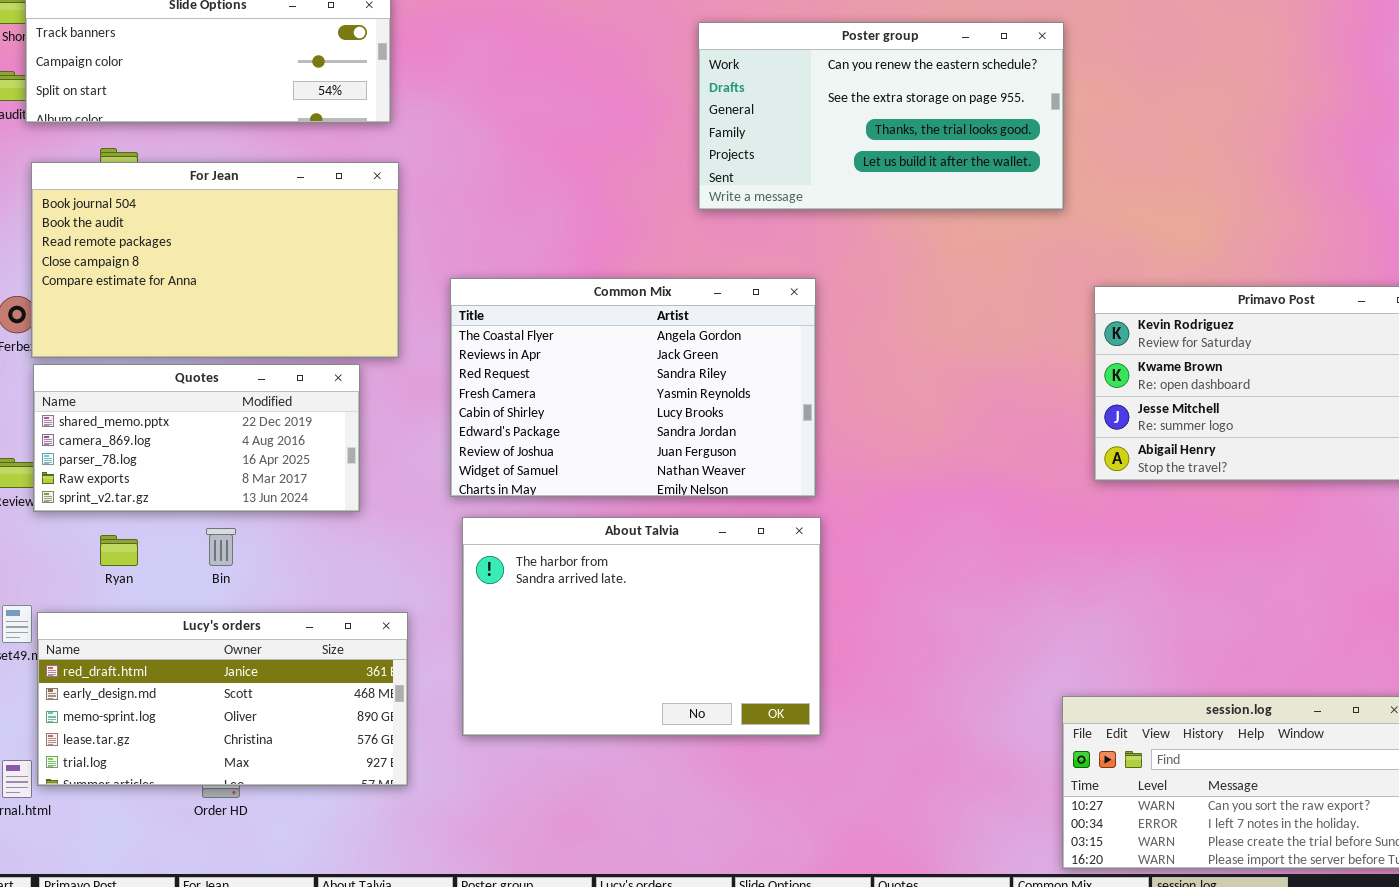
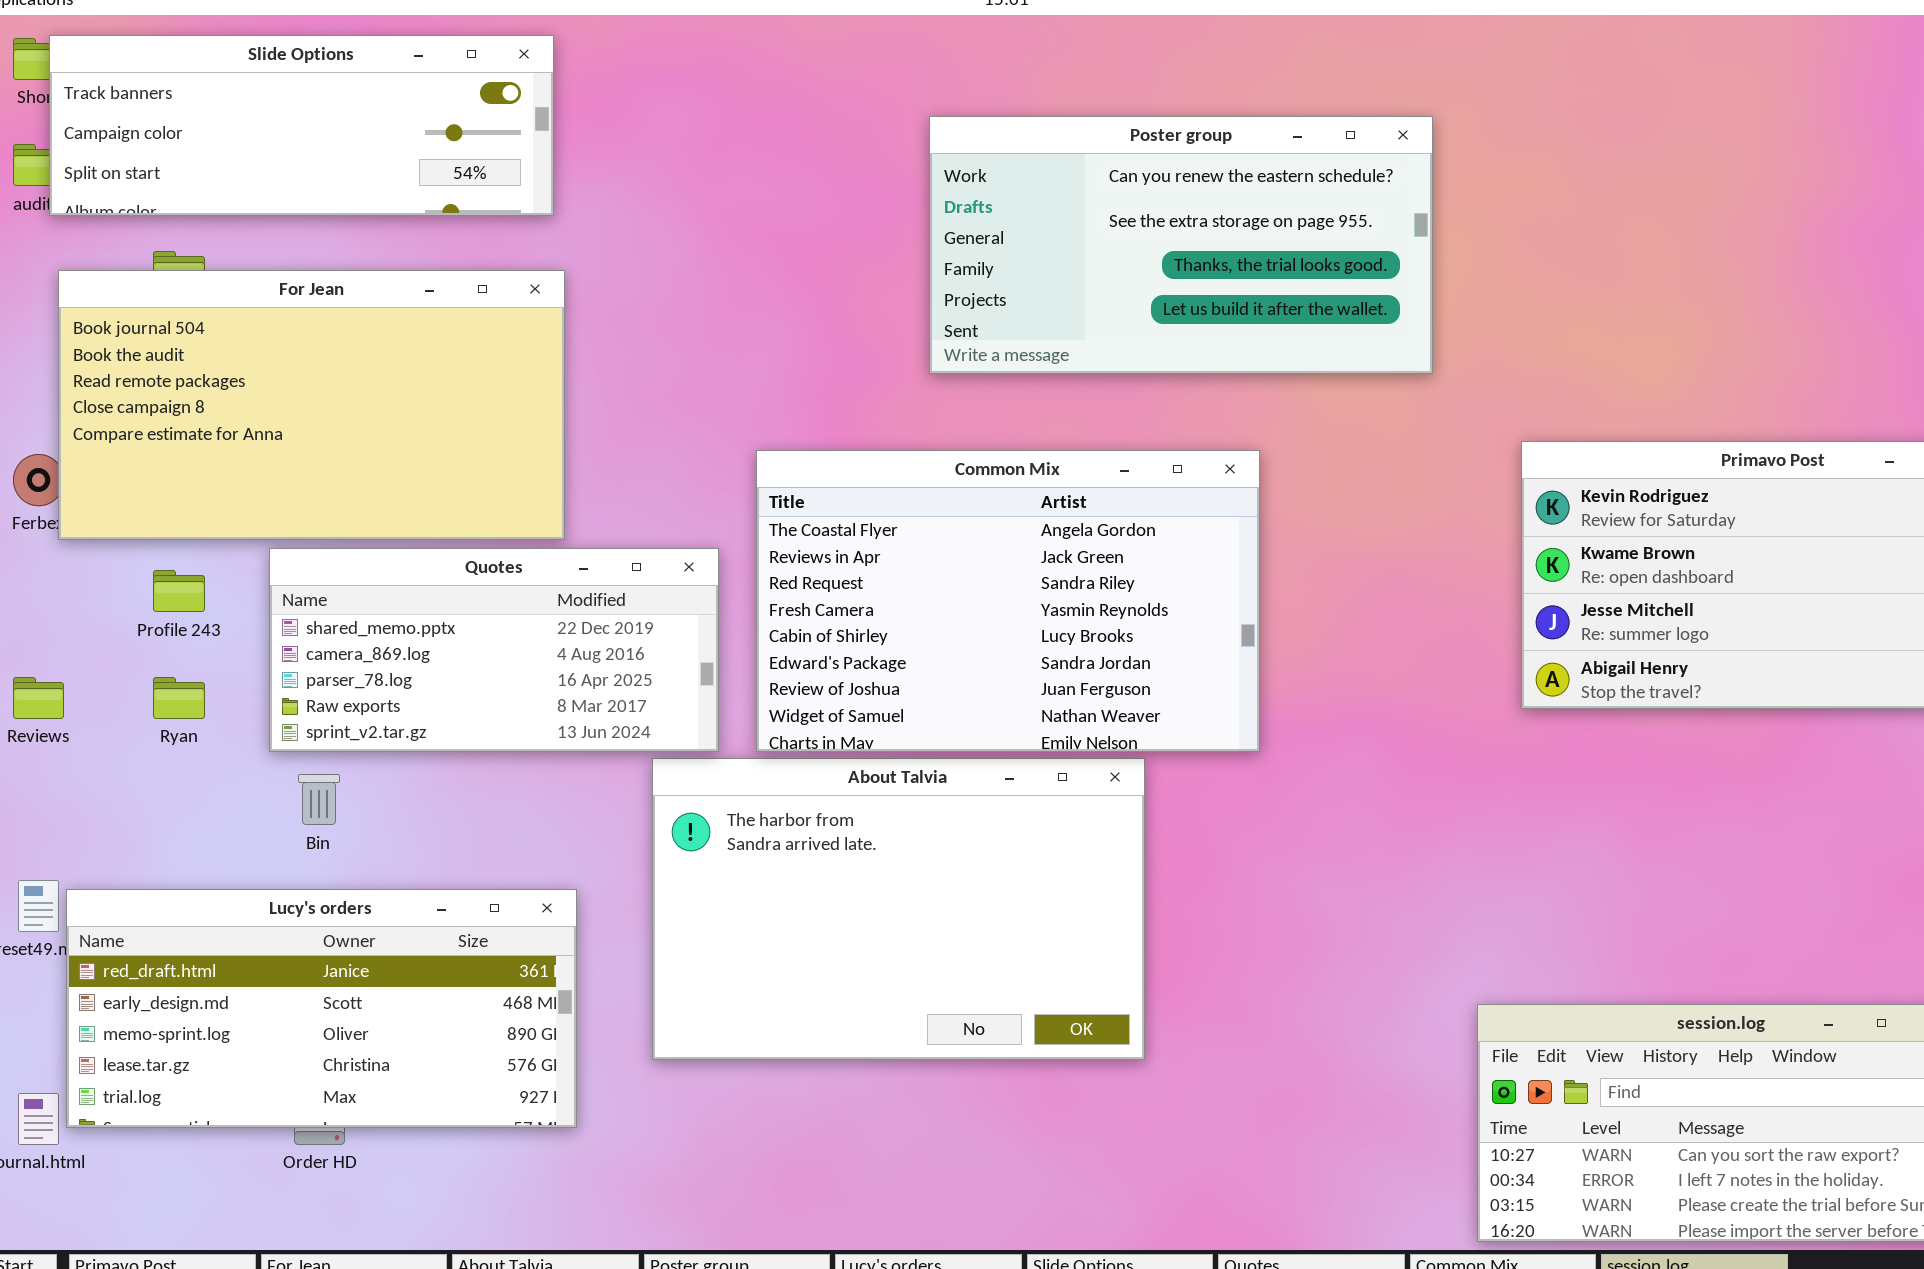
Poster group: [698,22,1064,210] -> [929,116,1433,374], moved
Common Mix: [450,278,816,497] -> [756,450,1260,752], moved
Quotes: [33,364,360,512] -> [269,548,719,752], moved
Ryan: [100,535,138,566] -> [153,677,205,719], moved

